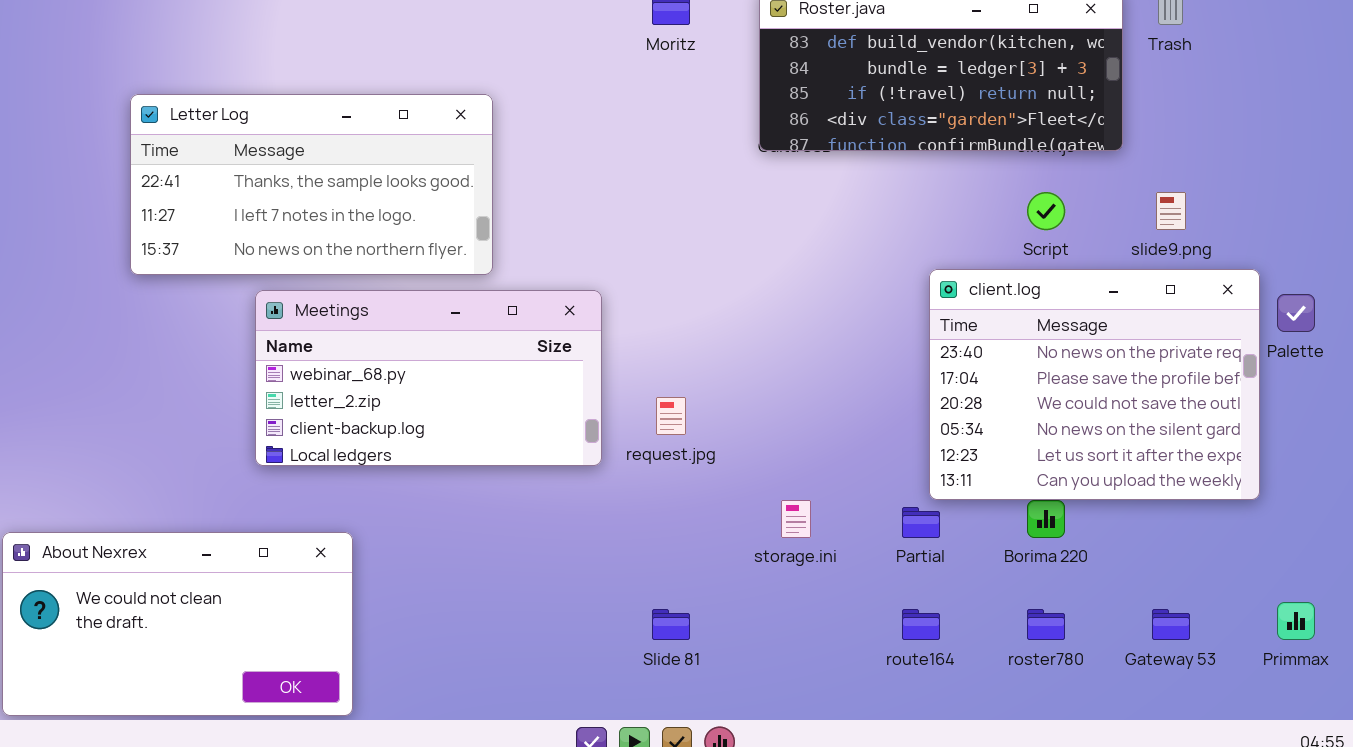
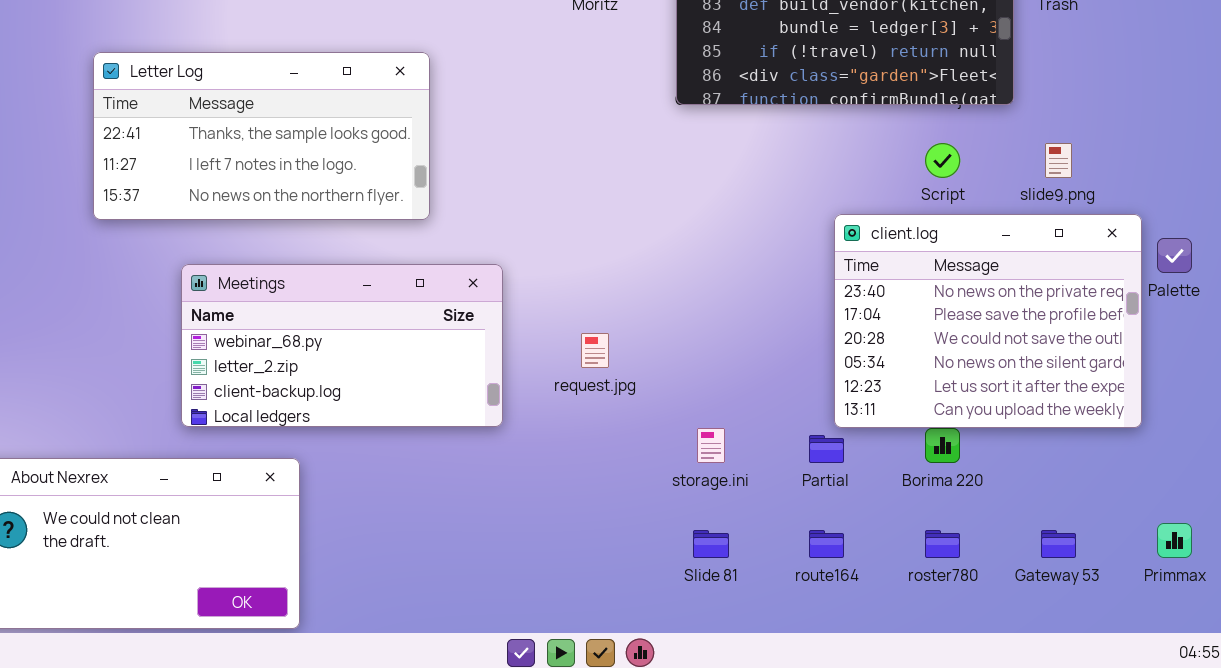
Meetings: [255,290,602,466] -> [181,264,503,427], moved
Slide 81: [652,609,690,640] -> [693,530,729,558], moved

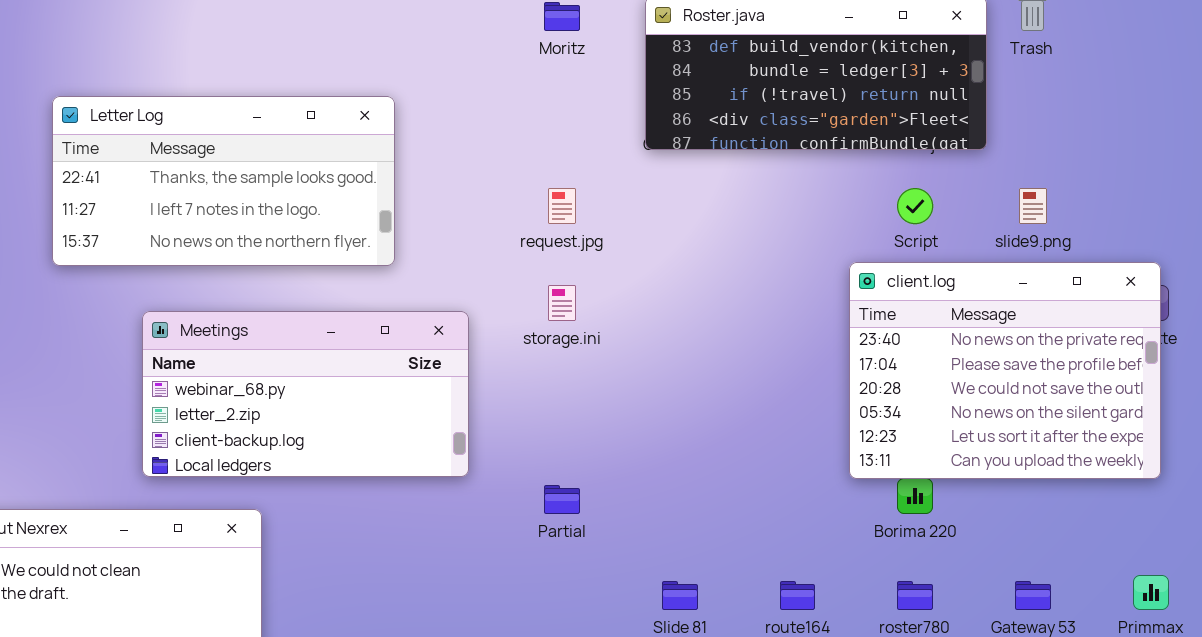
client.log: [834,214,1142,428] -> [849,262,1161,479], moved
request.jpg: [581,333,609,368] -> [548,188,576,224], moved
storage.ini: [697,428,725,463] -> [548,285,576,321], moved
Partial: [809,435,844,463] -> [544,485,580,514], moved

